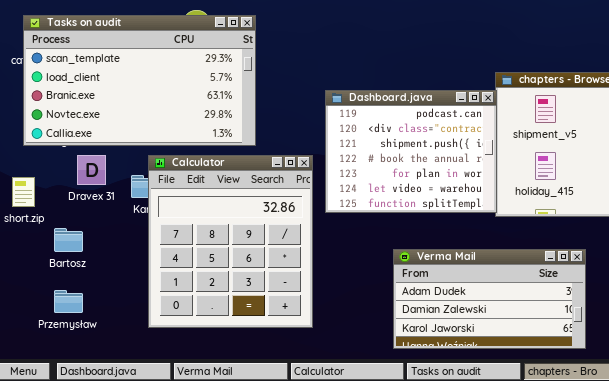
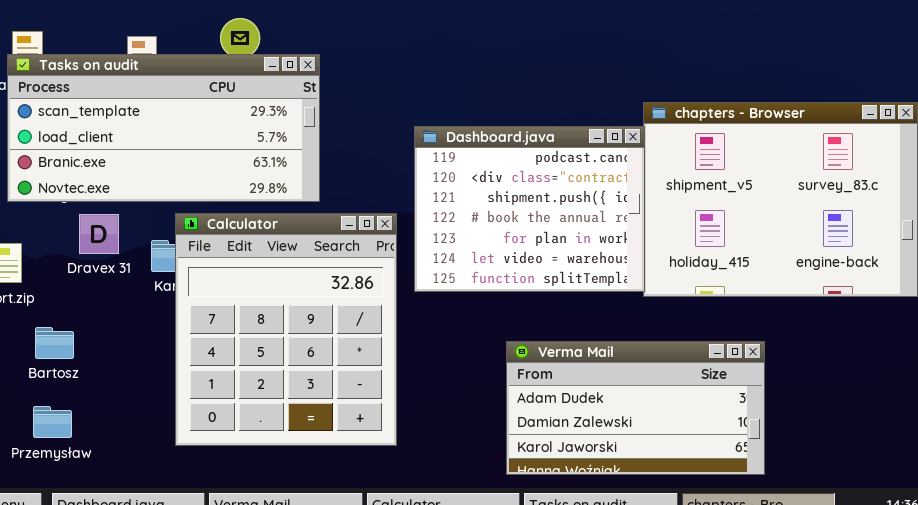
Tasks on audit: [23,15,256,146] -> [7,54,320,202], resized
Bartosz: [54,228,83,252] -> [35,327,74,359], moved
Przemysław: [54,290,83,313] -> [33,406,72,438], moved

